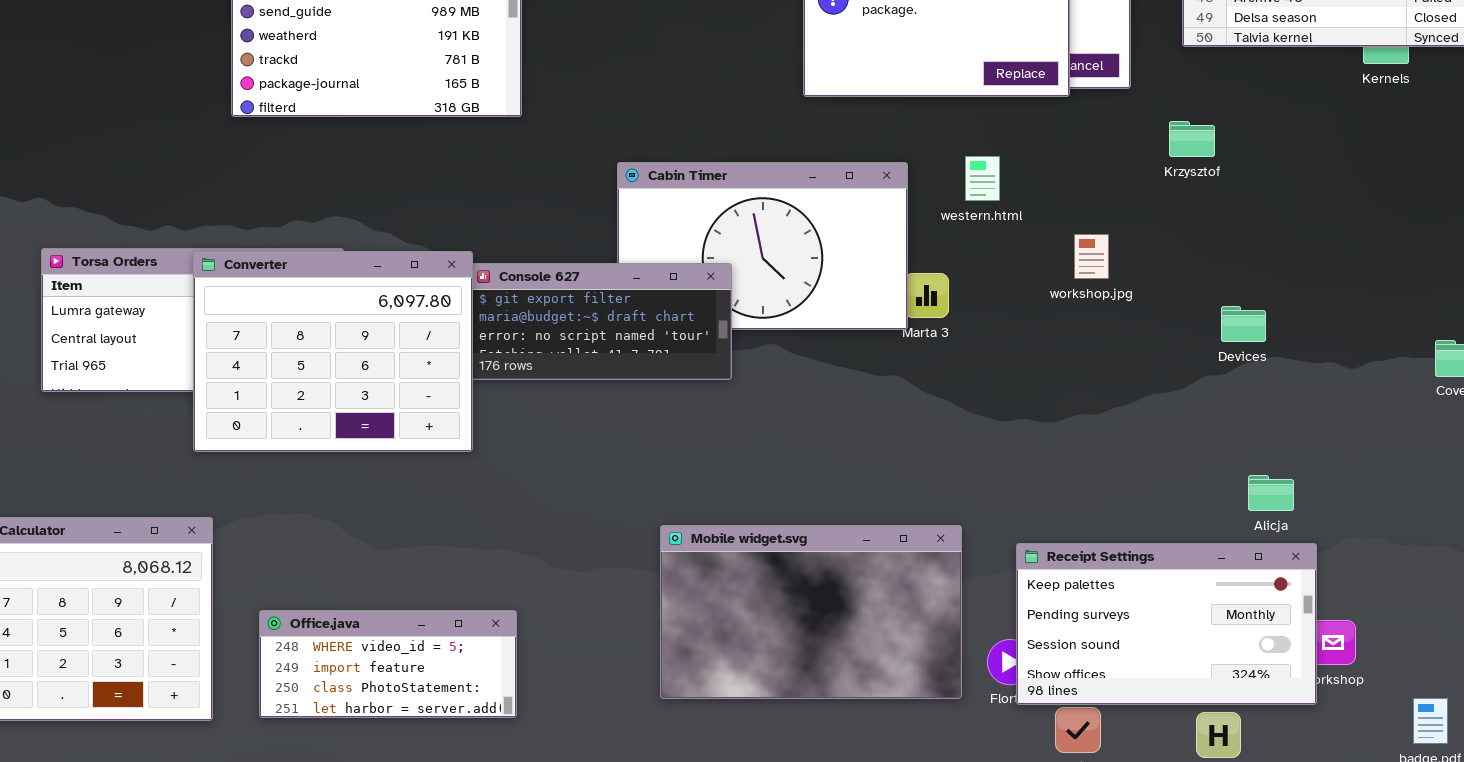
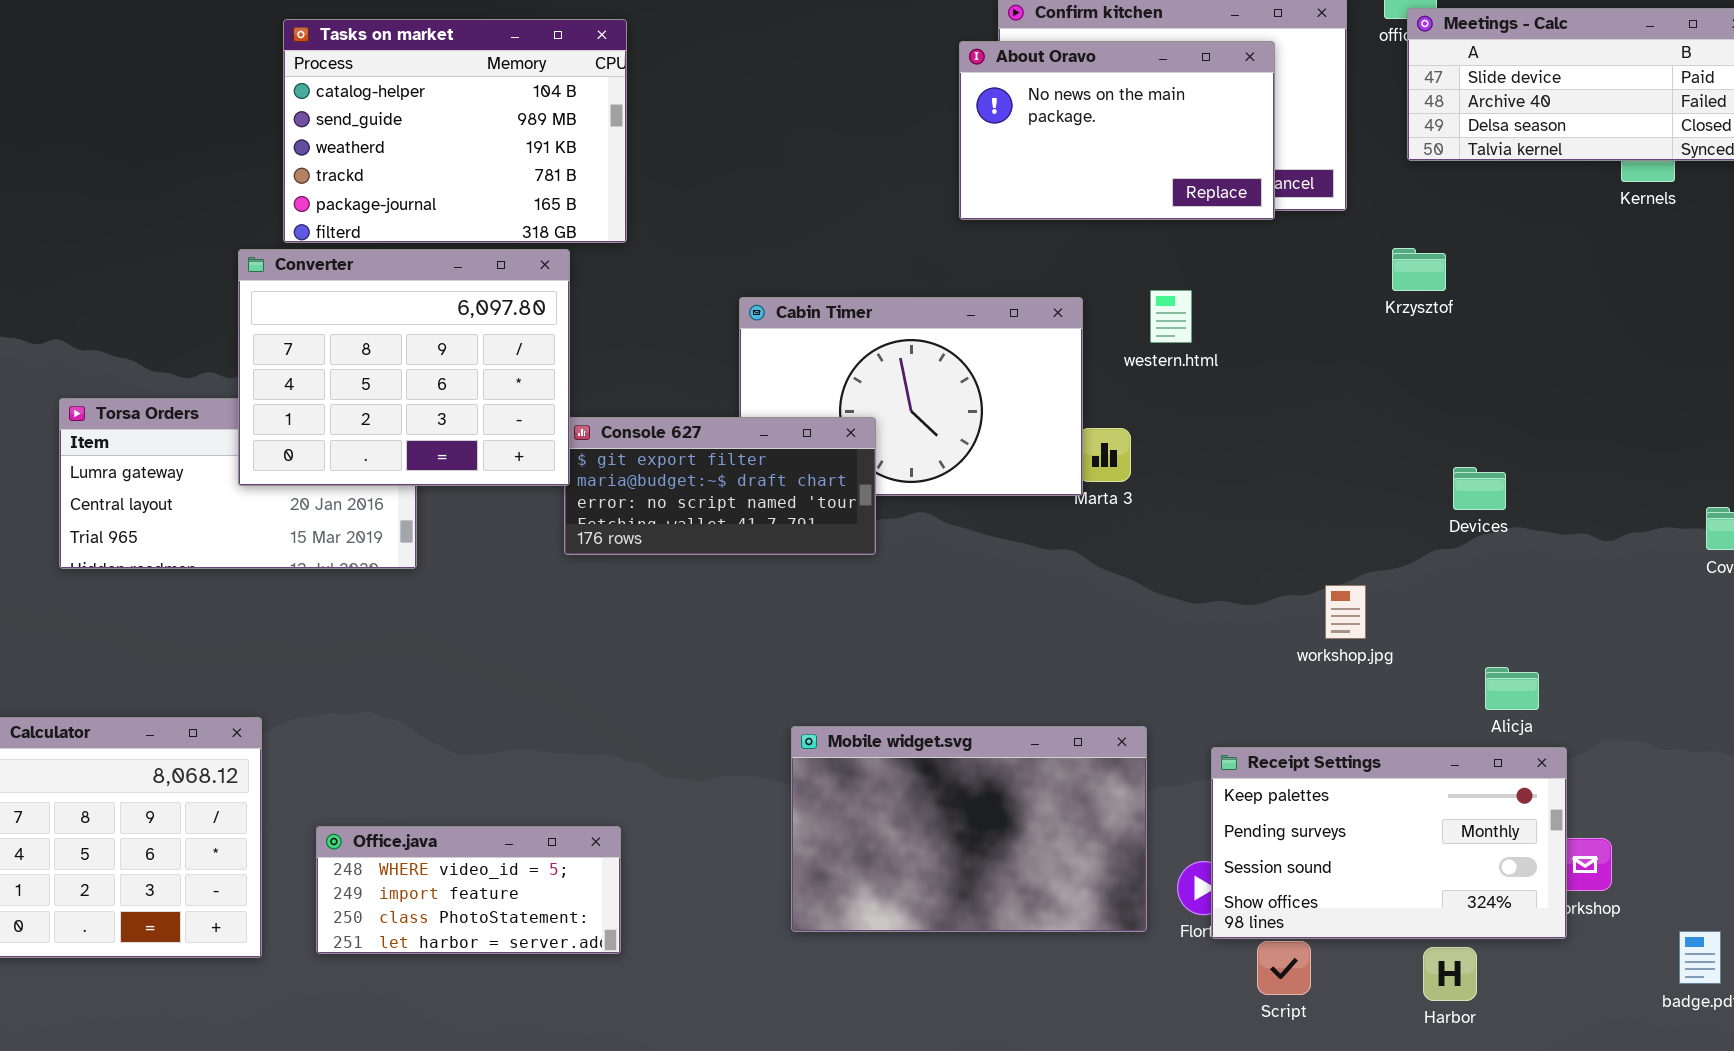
workshop.jpg: [1074,234,1109,279] -> [1325,585,1366,639], moved
Converter: [193,251,473,452] -> [238,249,570,486], moved

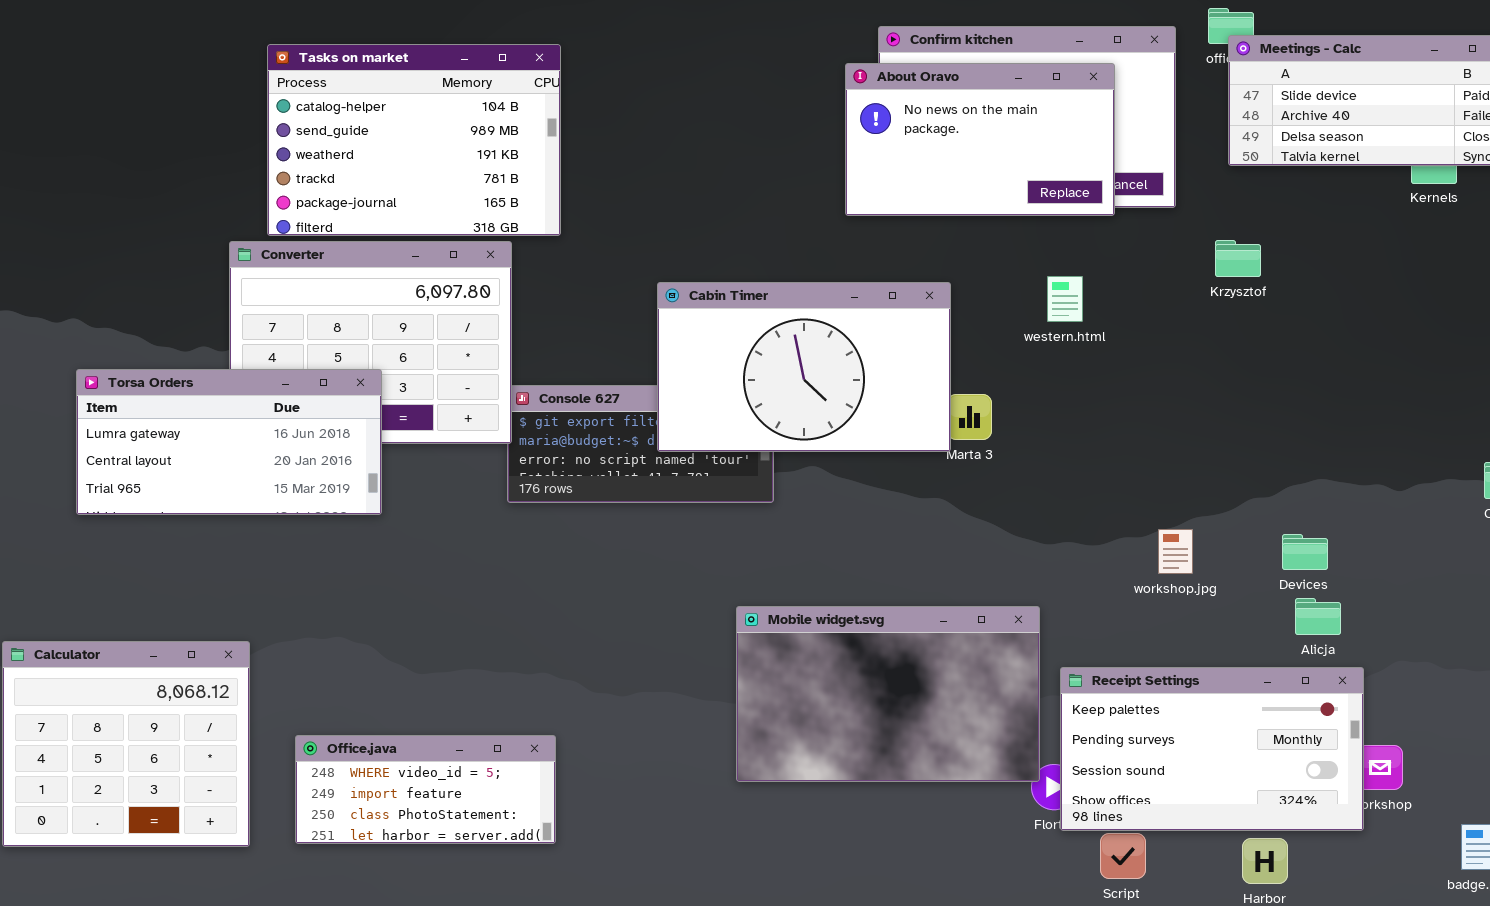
western.html: [1150,290,1192,343] -> [1047,276,1083,322], moved
Cabin Timer: [739,297,1083,496] -> [657,282,951,452], raised
Torsa Orders: [59,398,417,569] -> [76,369,382,515], raised
Devices: [1453,467,1506,510] -> [1282,534,1328,570], moved
Mobile widget.svg: [791,726,1147,932] -> [736,606,1040,782], moved

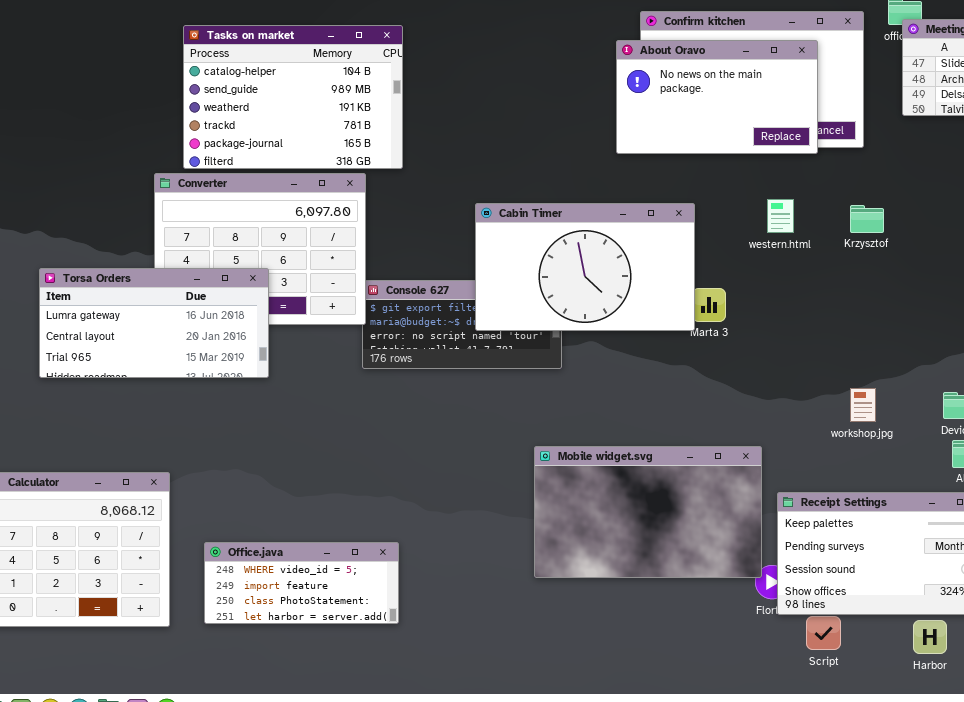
Krzysztof: [1215,240,1261,277] -> [850,205,884,233], moved

